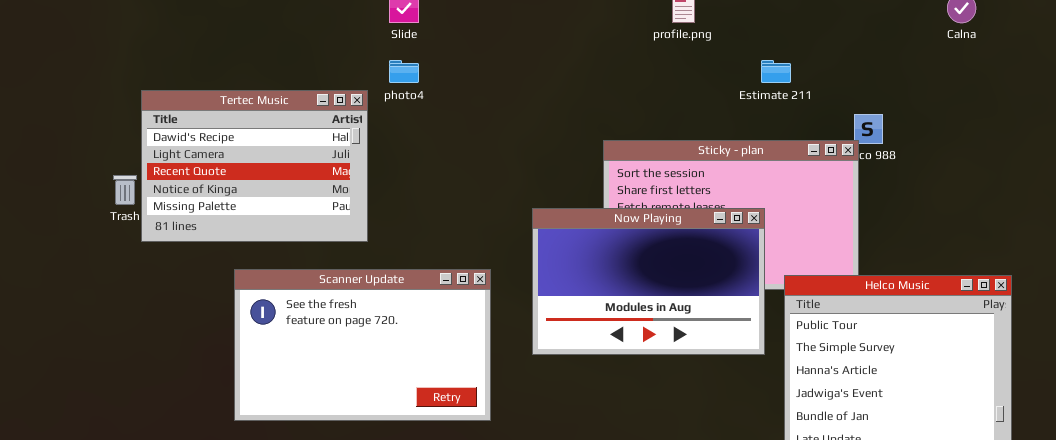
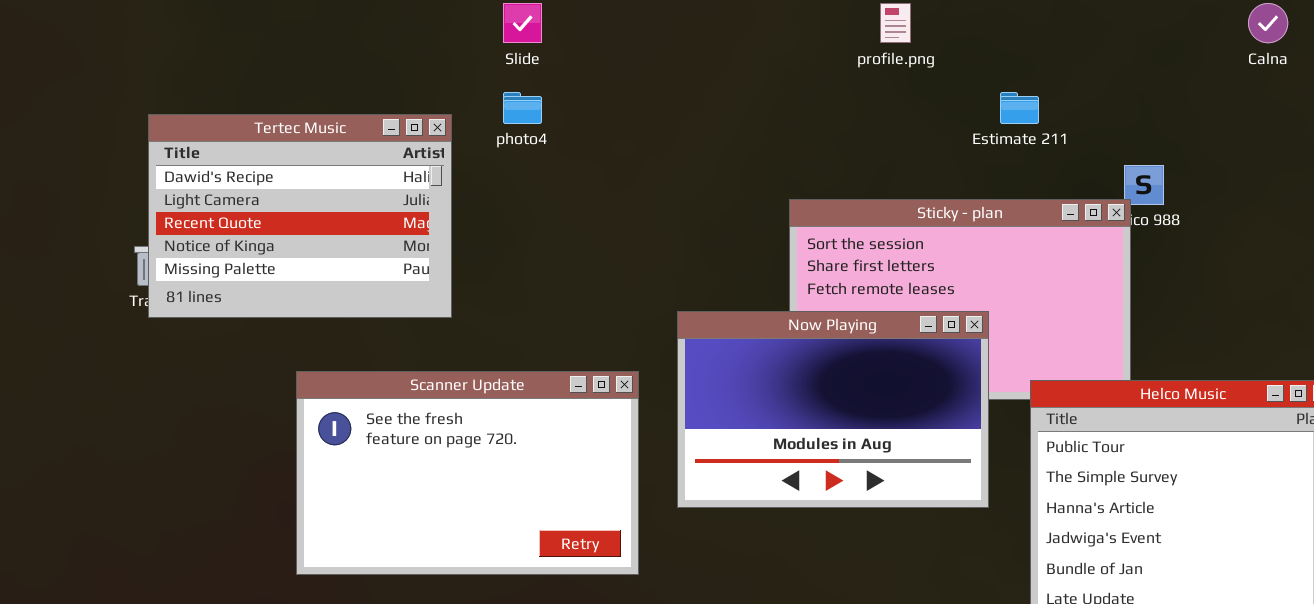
Tertec Music: [141,90,368,242] -> [148,114,452,318], moved
Now Playing: [532,208,765,355] -> [677,311,989,508], moved

